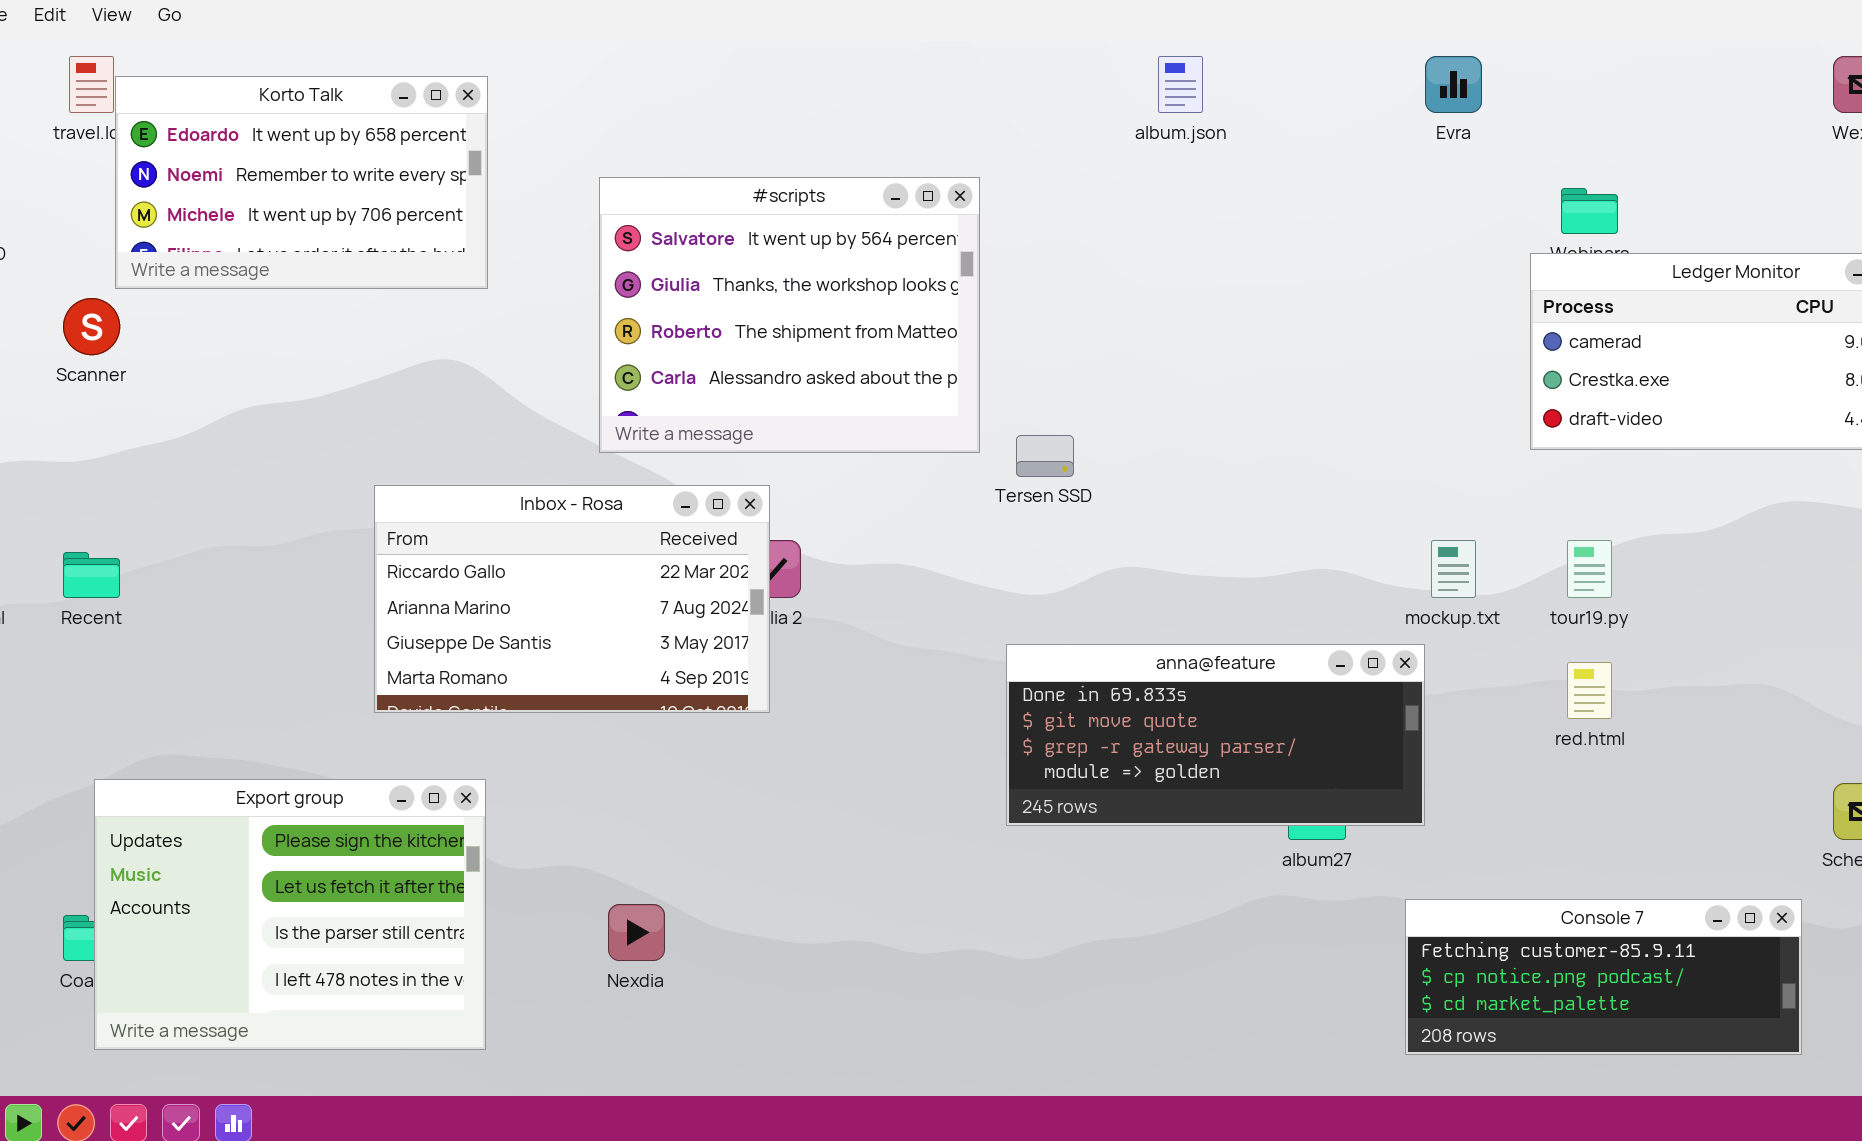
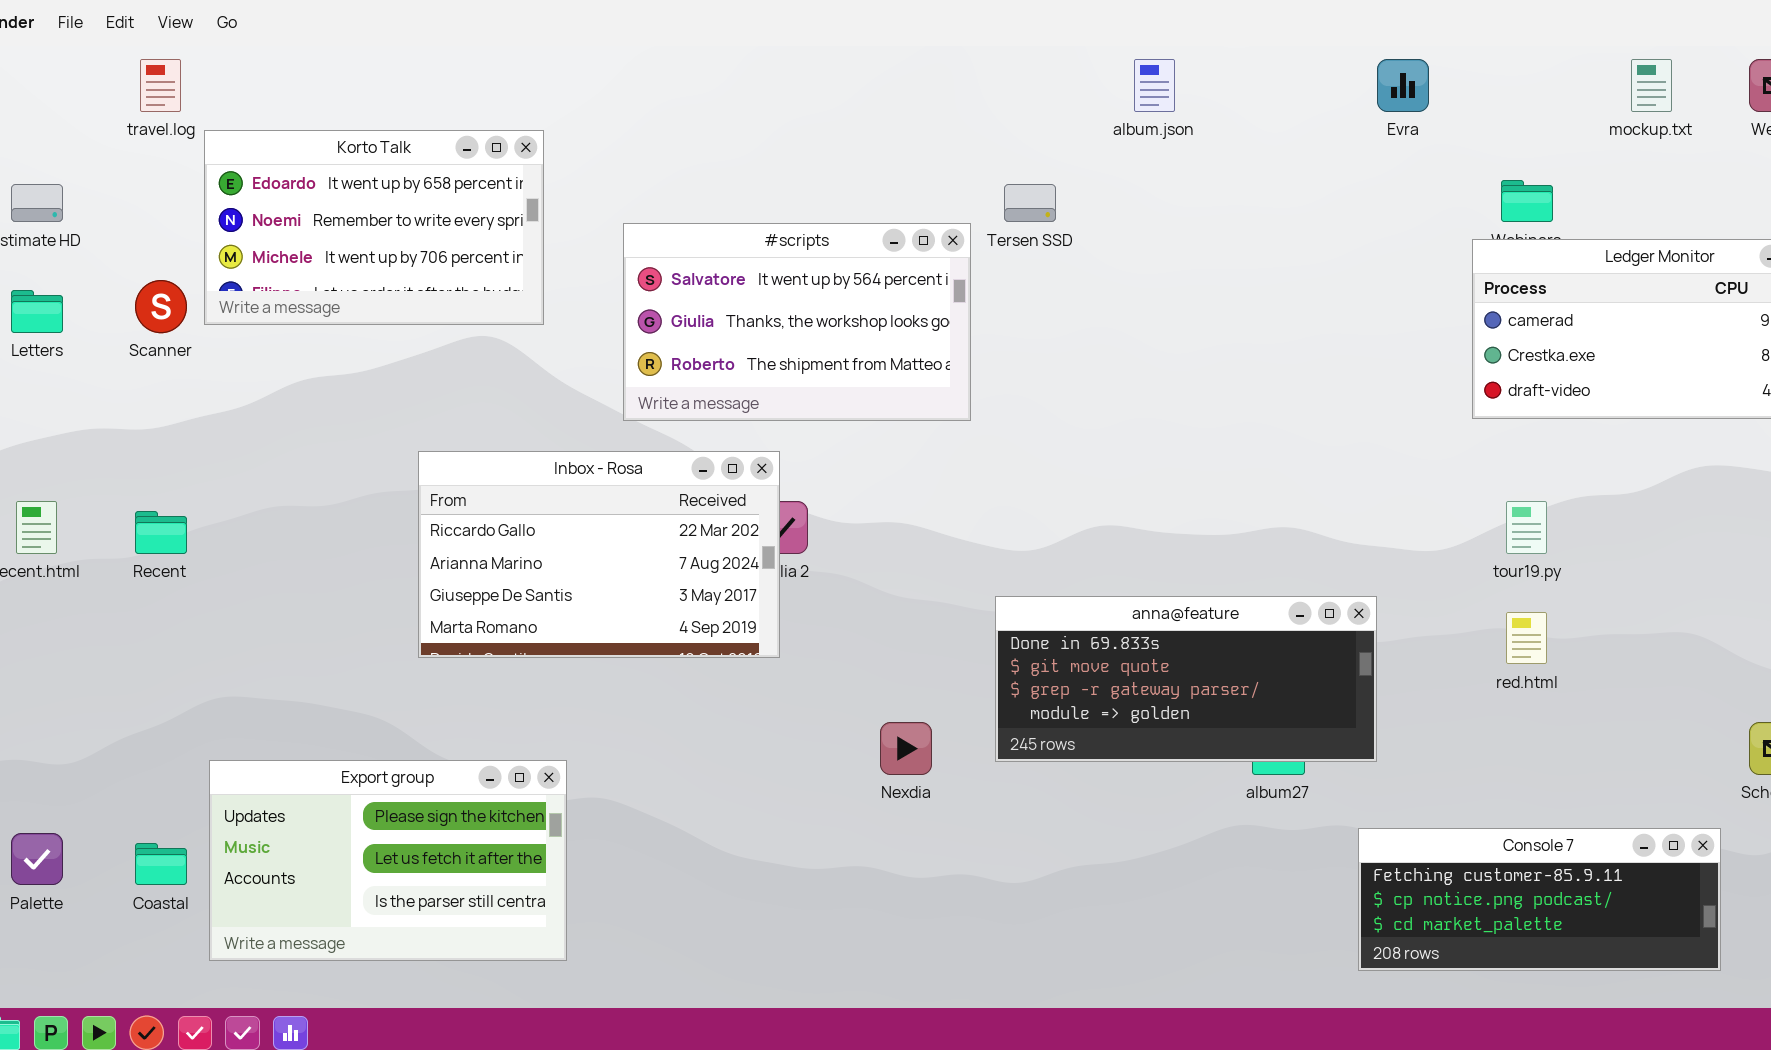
Korto Talk: [115,76,488,289] -> [204,130,544,325], moved
#scripts: [599,177,980,453] -> [623,223,971,421], resized
Tersen SSD: [1016,435,1074,477] -> [1004,184,1056,222], moved
mockup.txt: [1431,540,1476,598] -> [1631,59,1672,112], moved
Export group: [94,779,486,1050] -> [209,760,567,961], moved, resized
Nexdia: [608,904,665,961] -> [880,722,932,775], moved

